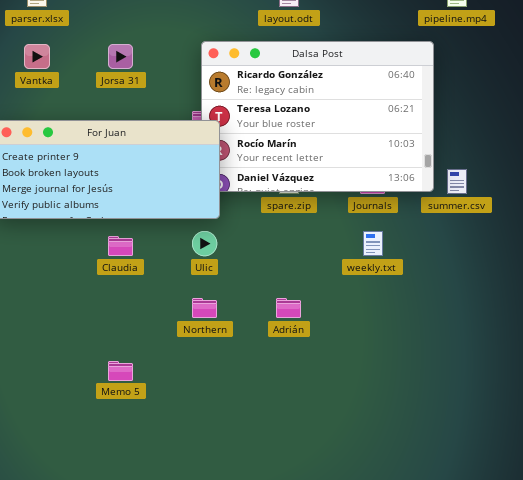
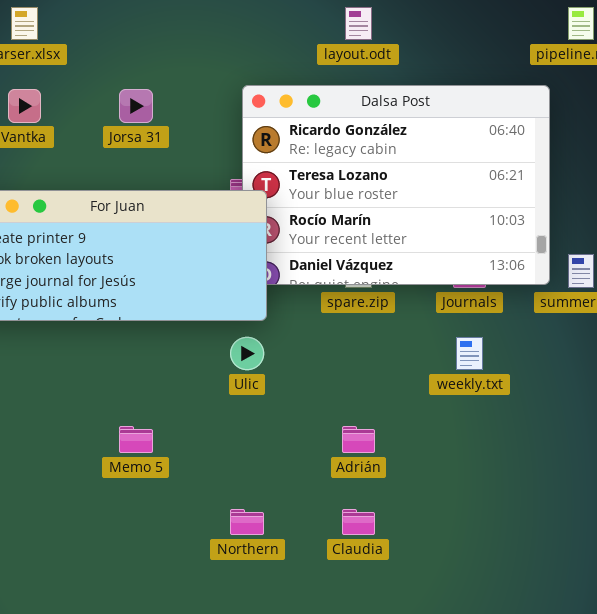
Claudia: [108,236,133,256] -> [342,509,375,535], moved
Northern: [192,298,217,318] -> [230,509,264,535], moved
Memo 5: [108,361,133,381] -> [119,426,153,453], moved

